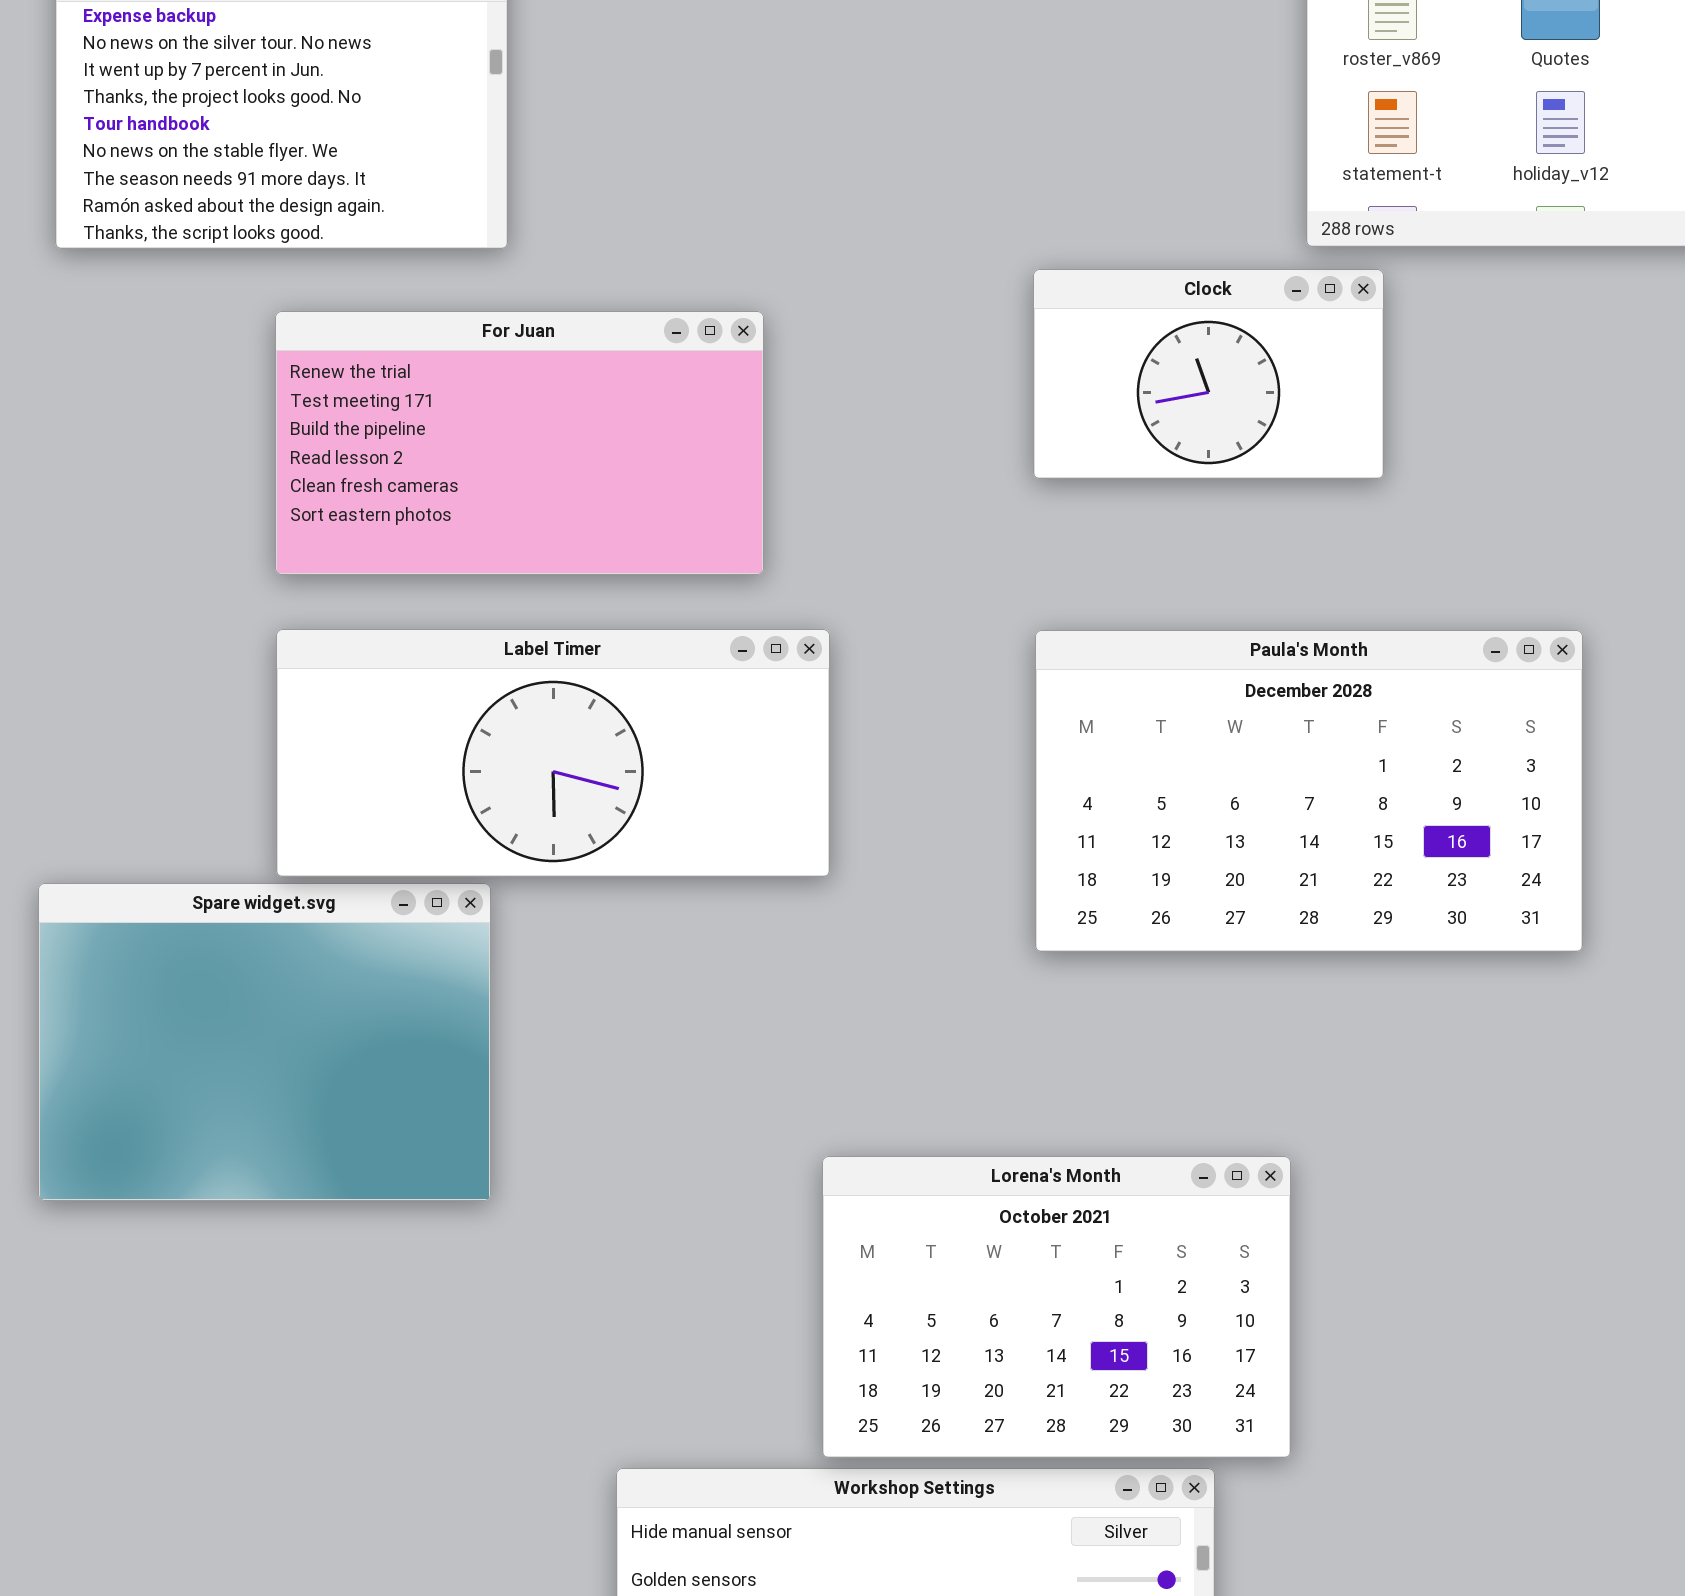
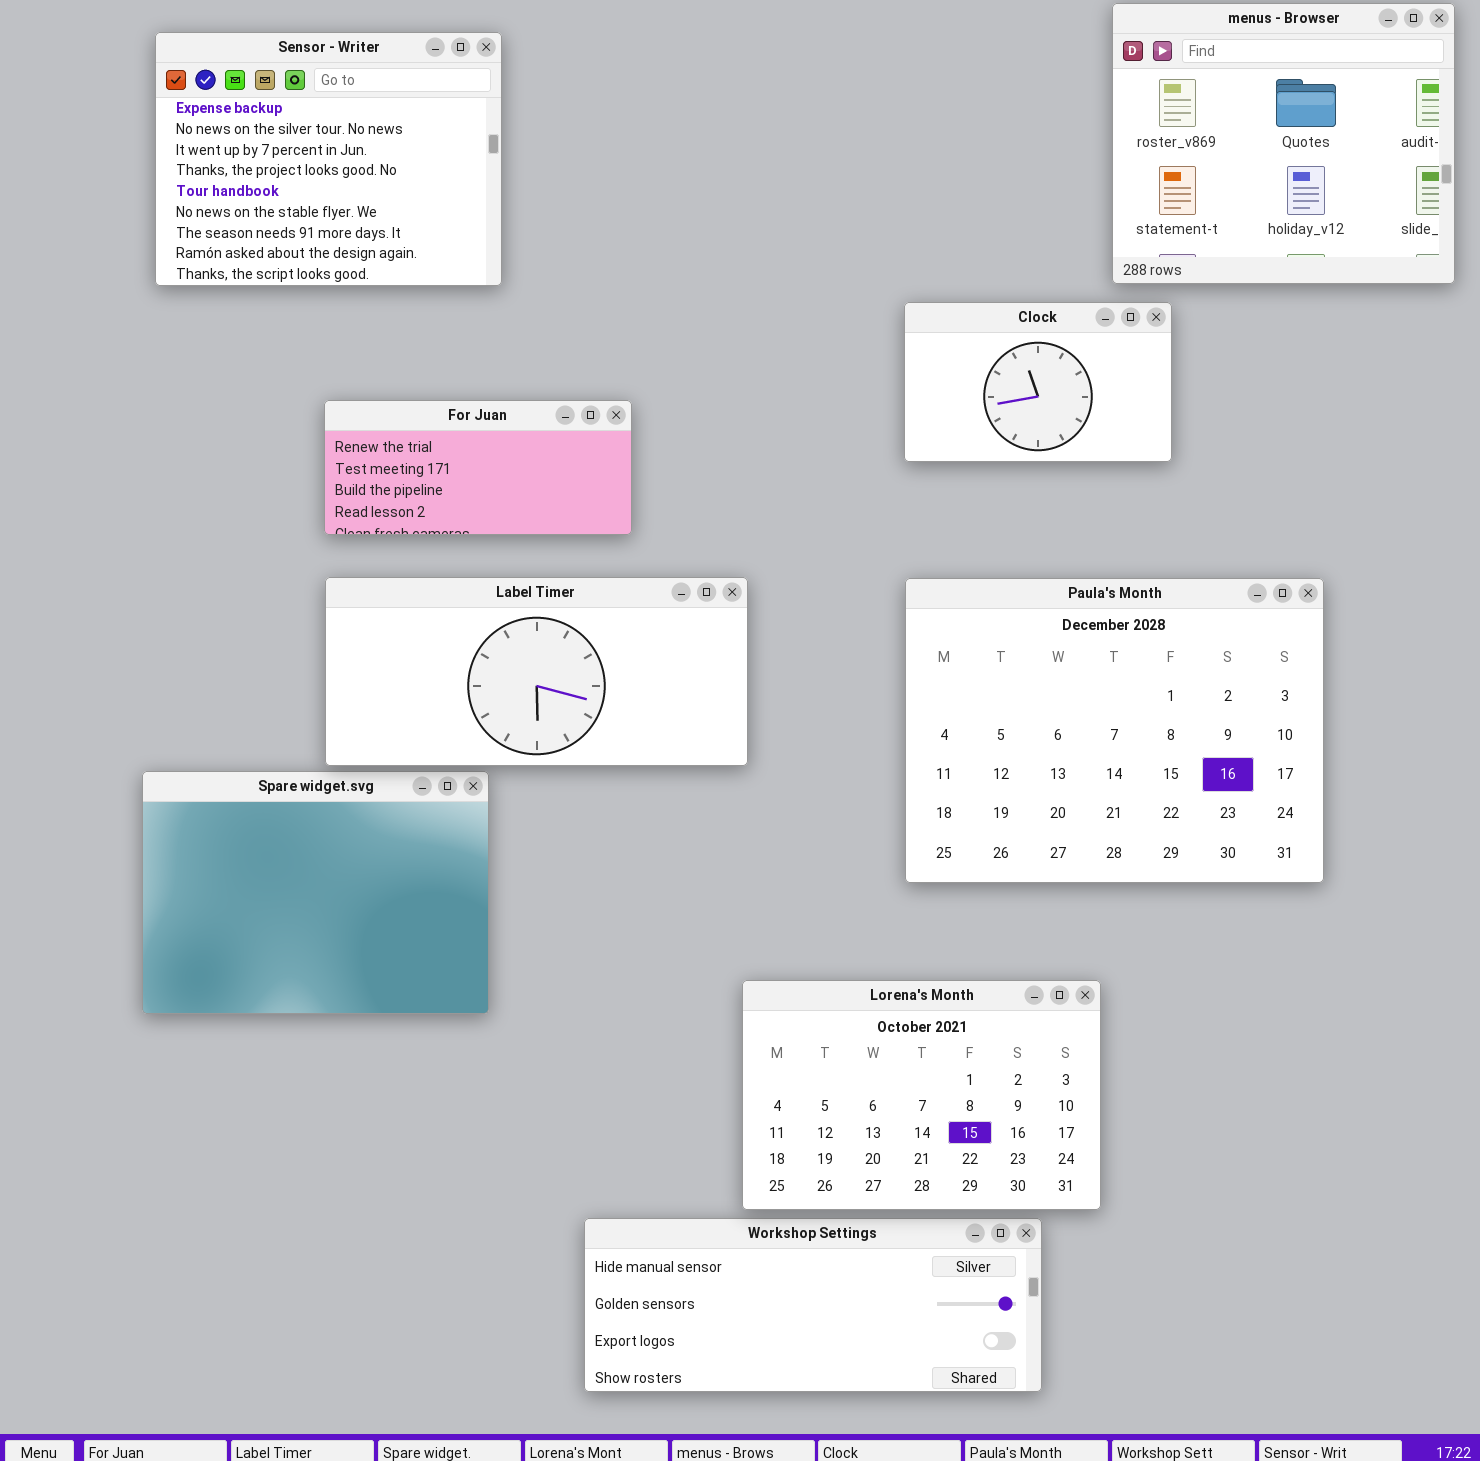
For Juan: [275,311,764,575] -> [324,400,632,535], resized
Paula's Month: [1035,630,1583,952] -> [905,578,1324,883], resized

